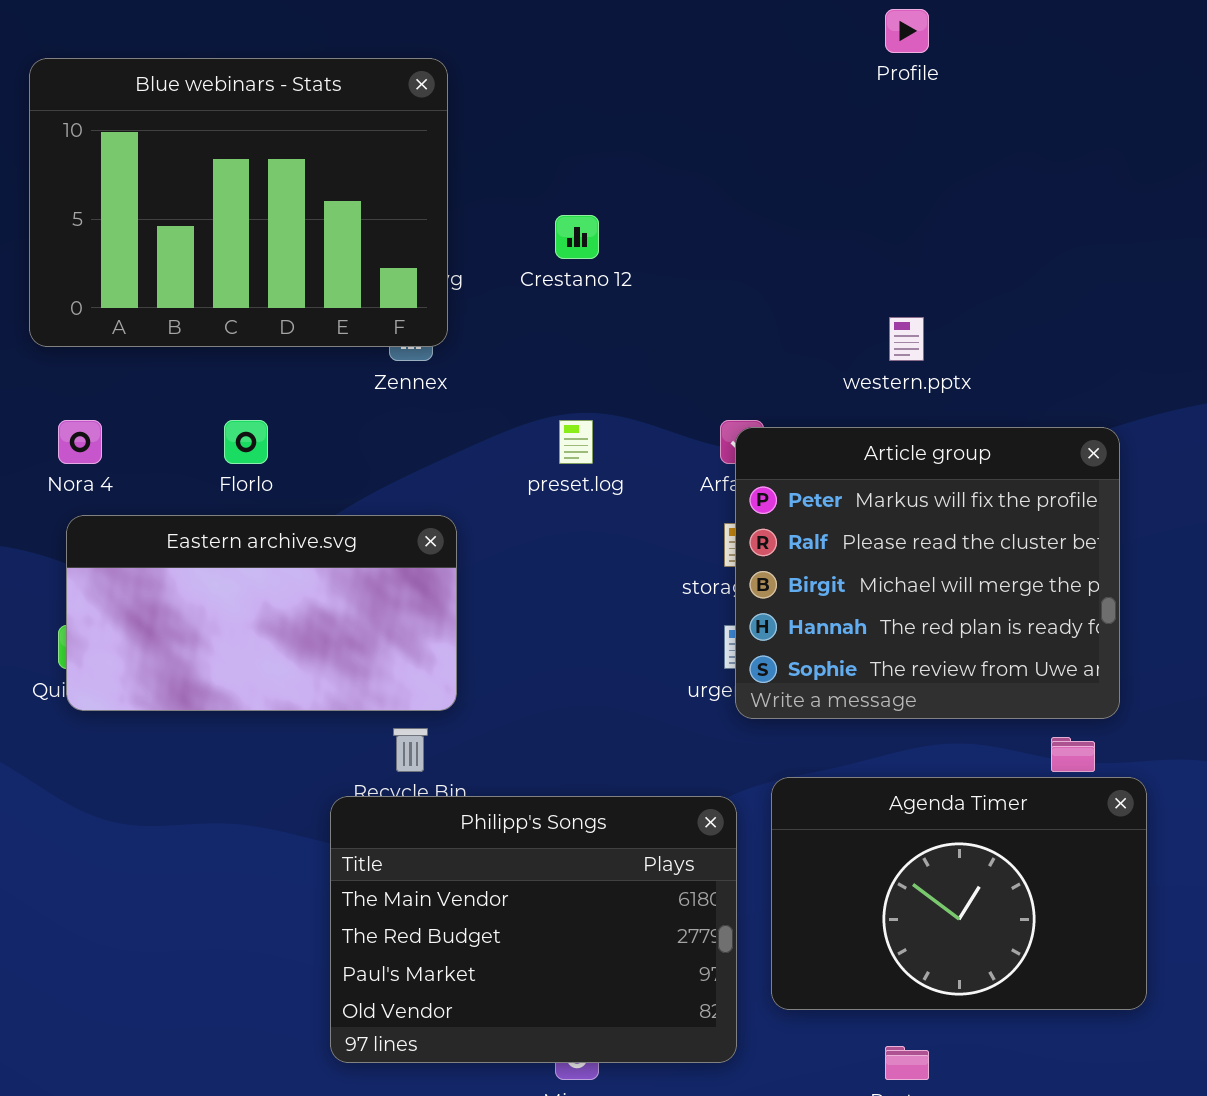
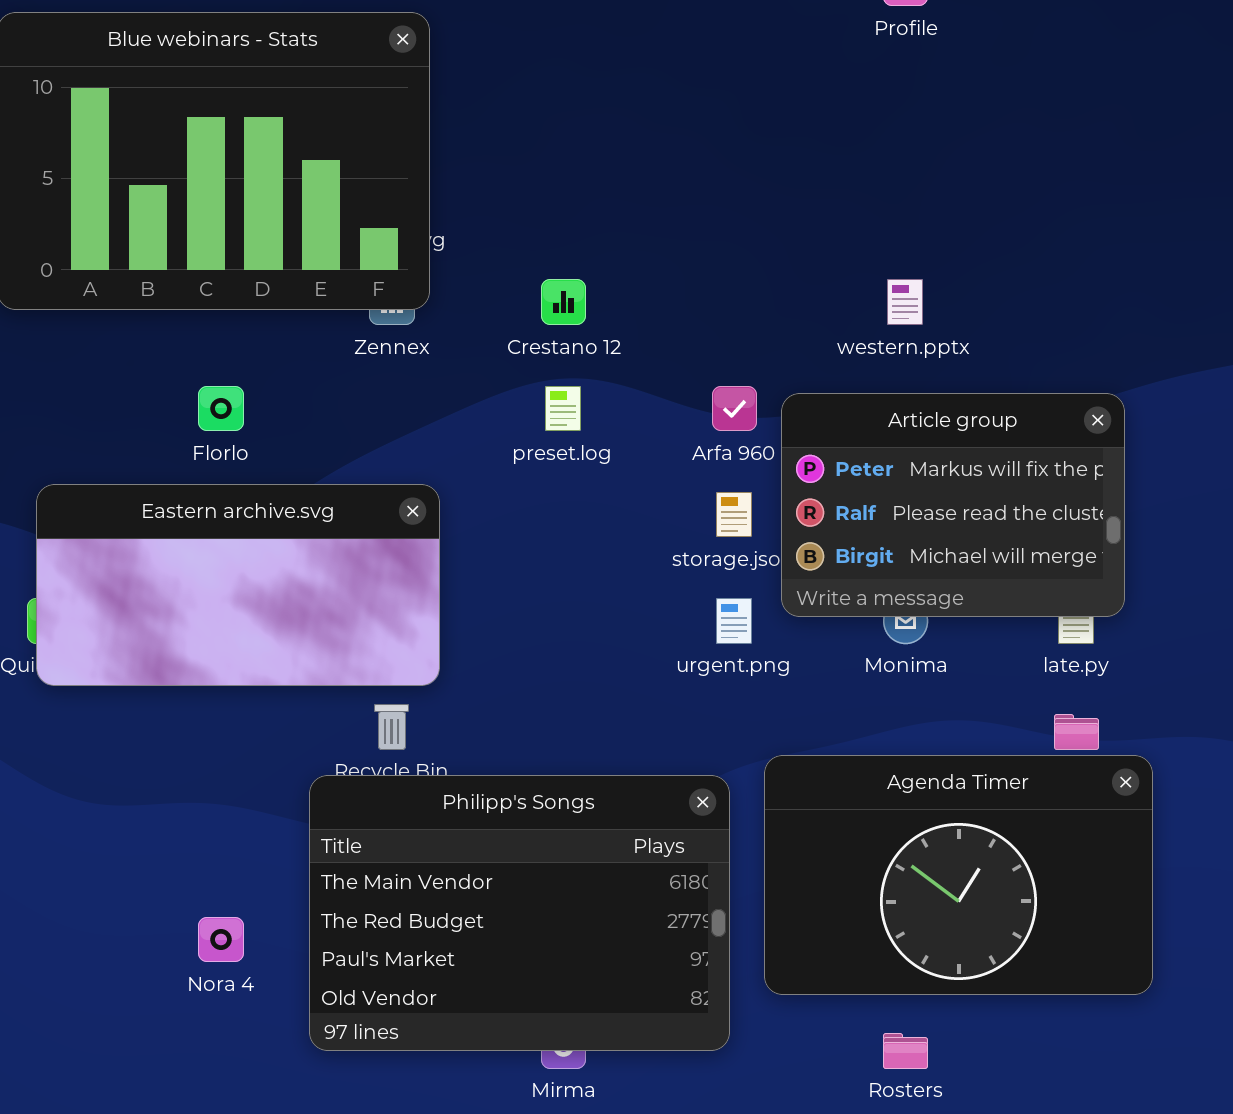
Crestano 12: [555,215,599,259] -> [541,279,586,325], moved
Nora 4: [58,420,102,464] -> [198,917,244,962], moved
Article group: [735,427,1120,719] -> [781,393,1125,617], resized

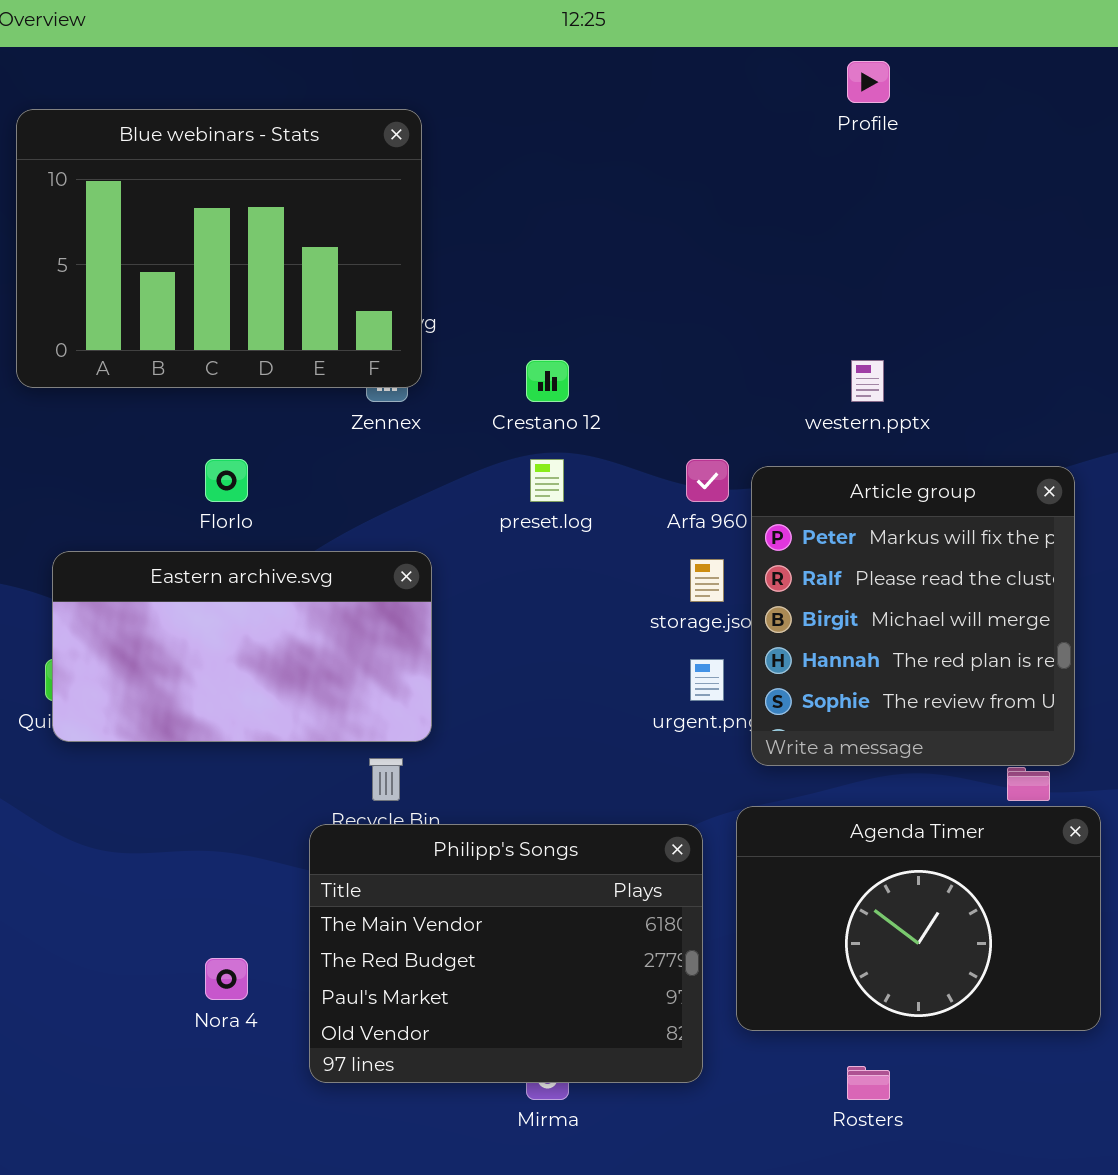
Article group: [781,393,1125,617] -> [751,466,1075,766], resized

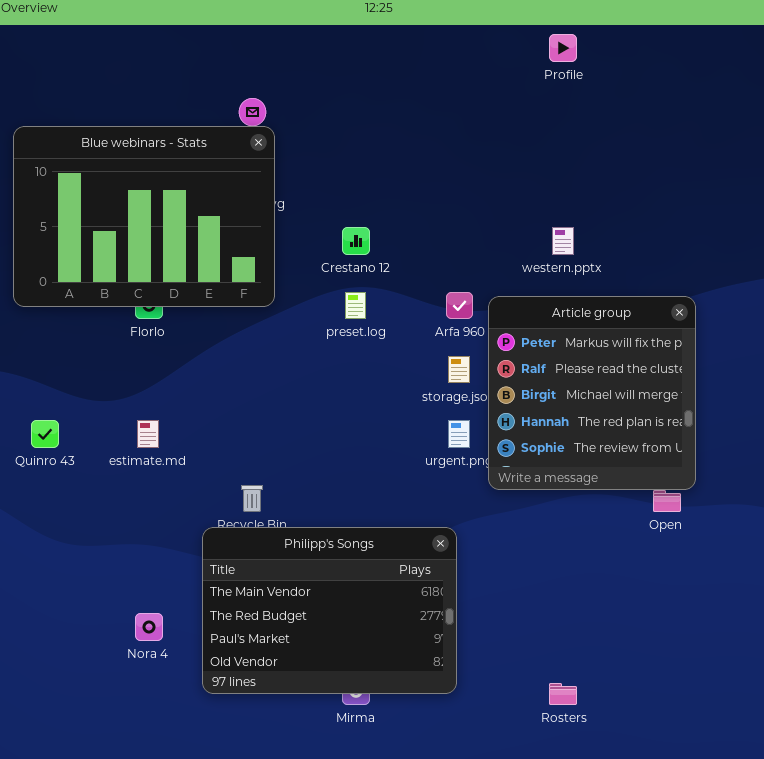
Blue webinars - Stats: [16,109,422,388] -> [13,126,275,307], moved
Eastern archive.svg: [52,551,432,742] -> none, closed
Agenda Timer: [736,806,1101,1031] -> none, closed

